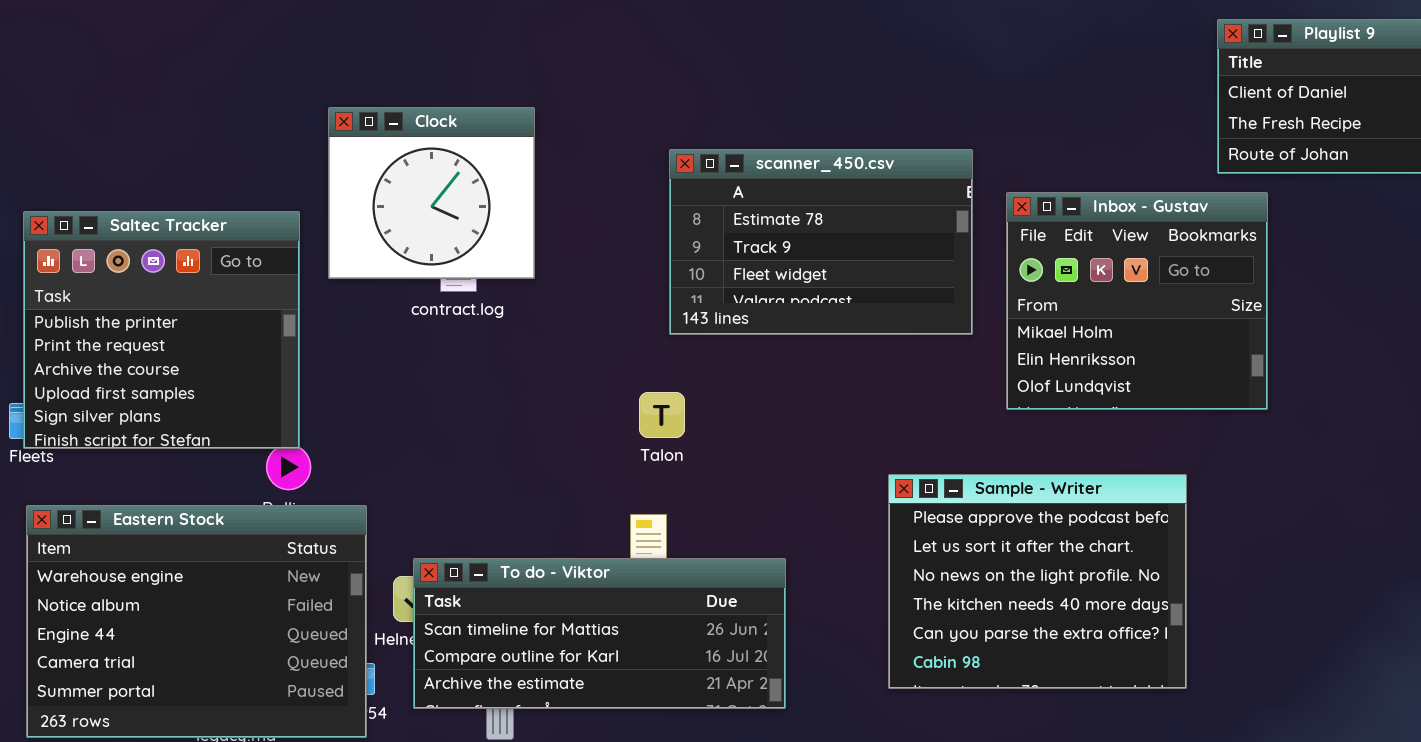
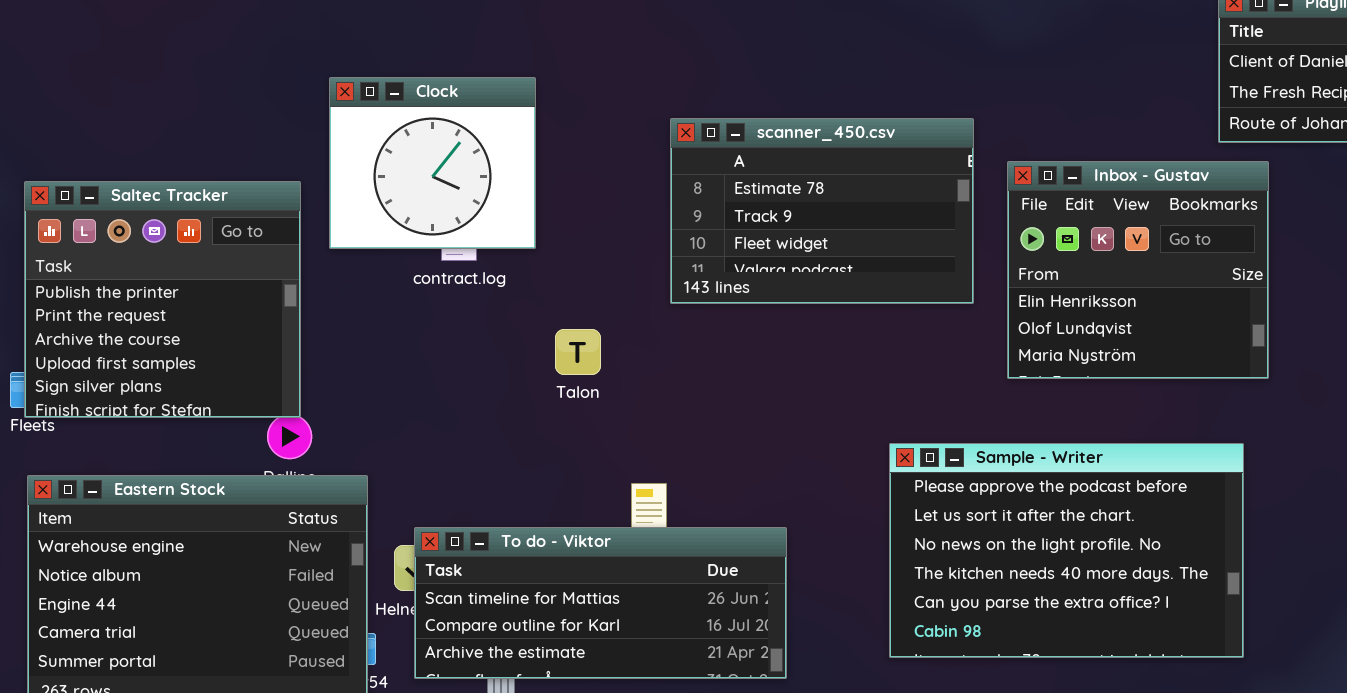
Inbox - Gustav: [1006,192,1268,410] -> [1007,161,1269,379], scrolled down 1 row
Talon: [639,392,685,438] -> [555,329,601,375], moved
Sample - Writer: [888,474,1187,689] -> [889,443,1244,658], resized

